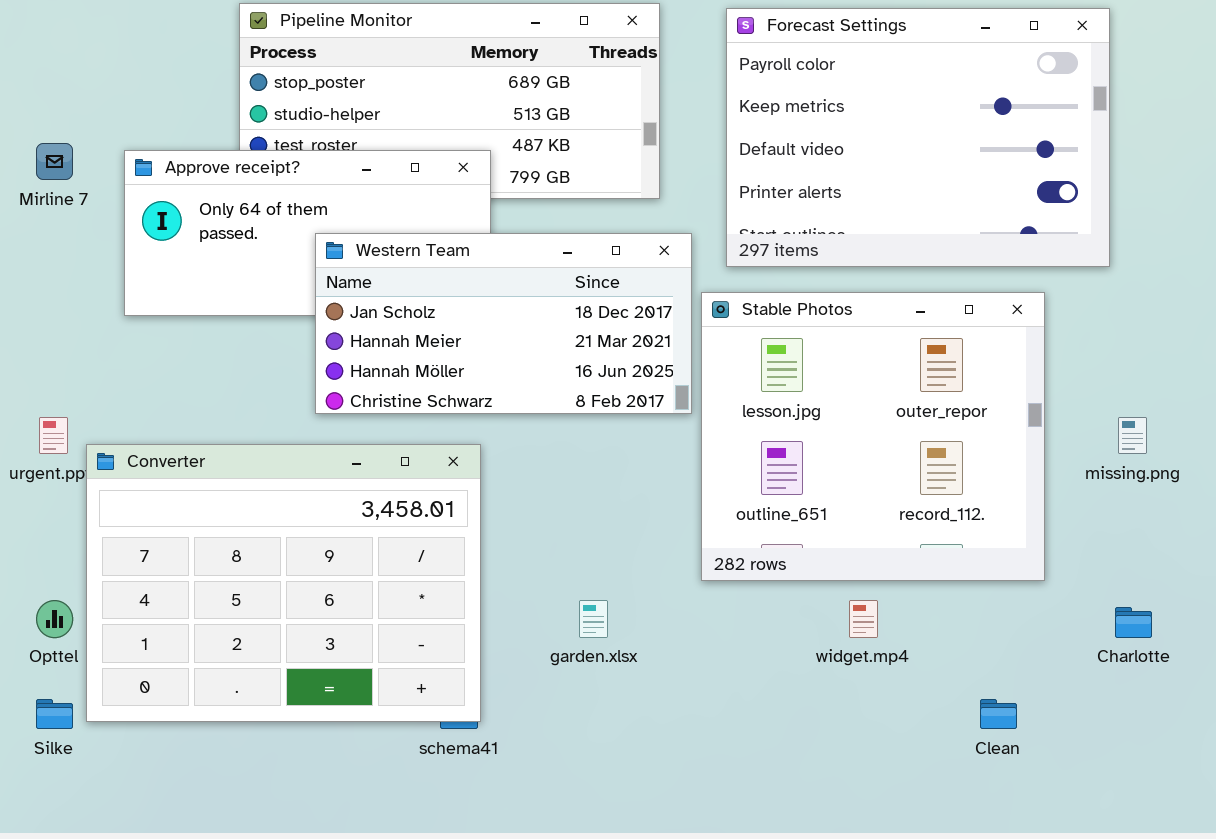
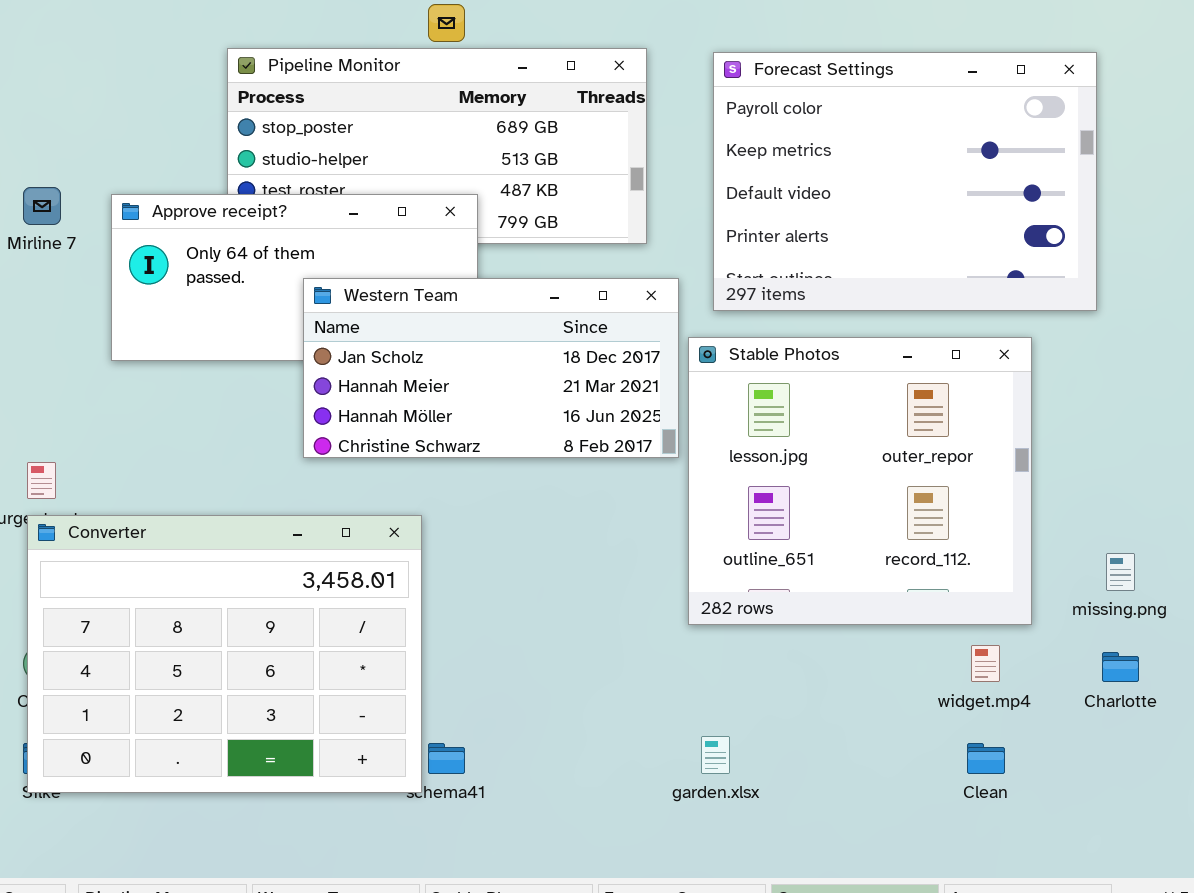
missing.png: [1118,417,1147,454] -> [1106,553,1135,591], moved
Converter: [86,444,481,722] -> [27,515,422,793], moved
garden.xlsx: [579,600,608,638] -> [701,736,730,774], moved
widget.mp4: [849,600,878,638] -> [971,645,1000,682], moved

